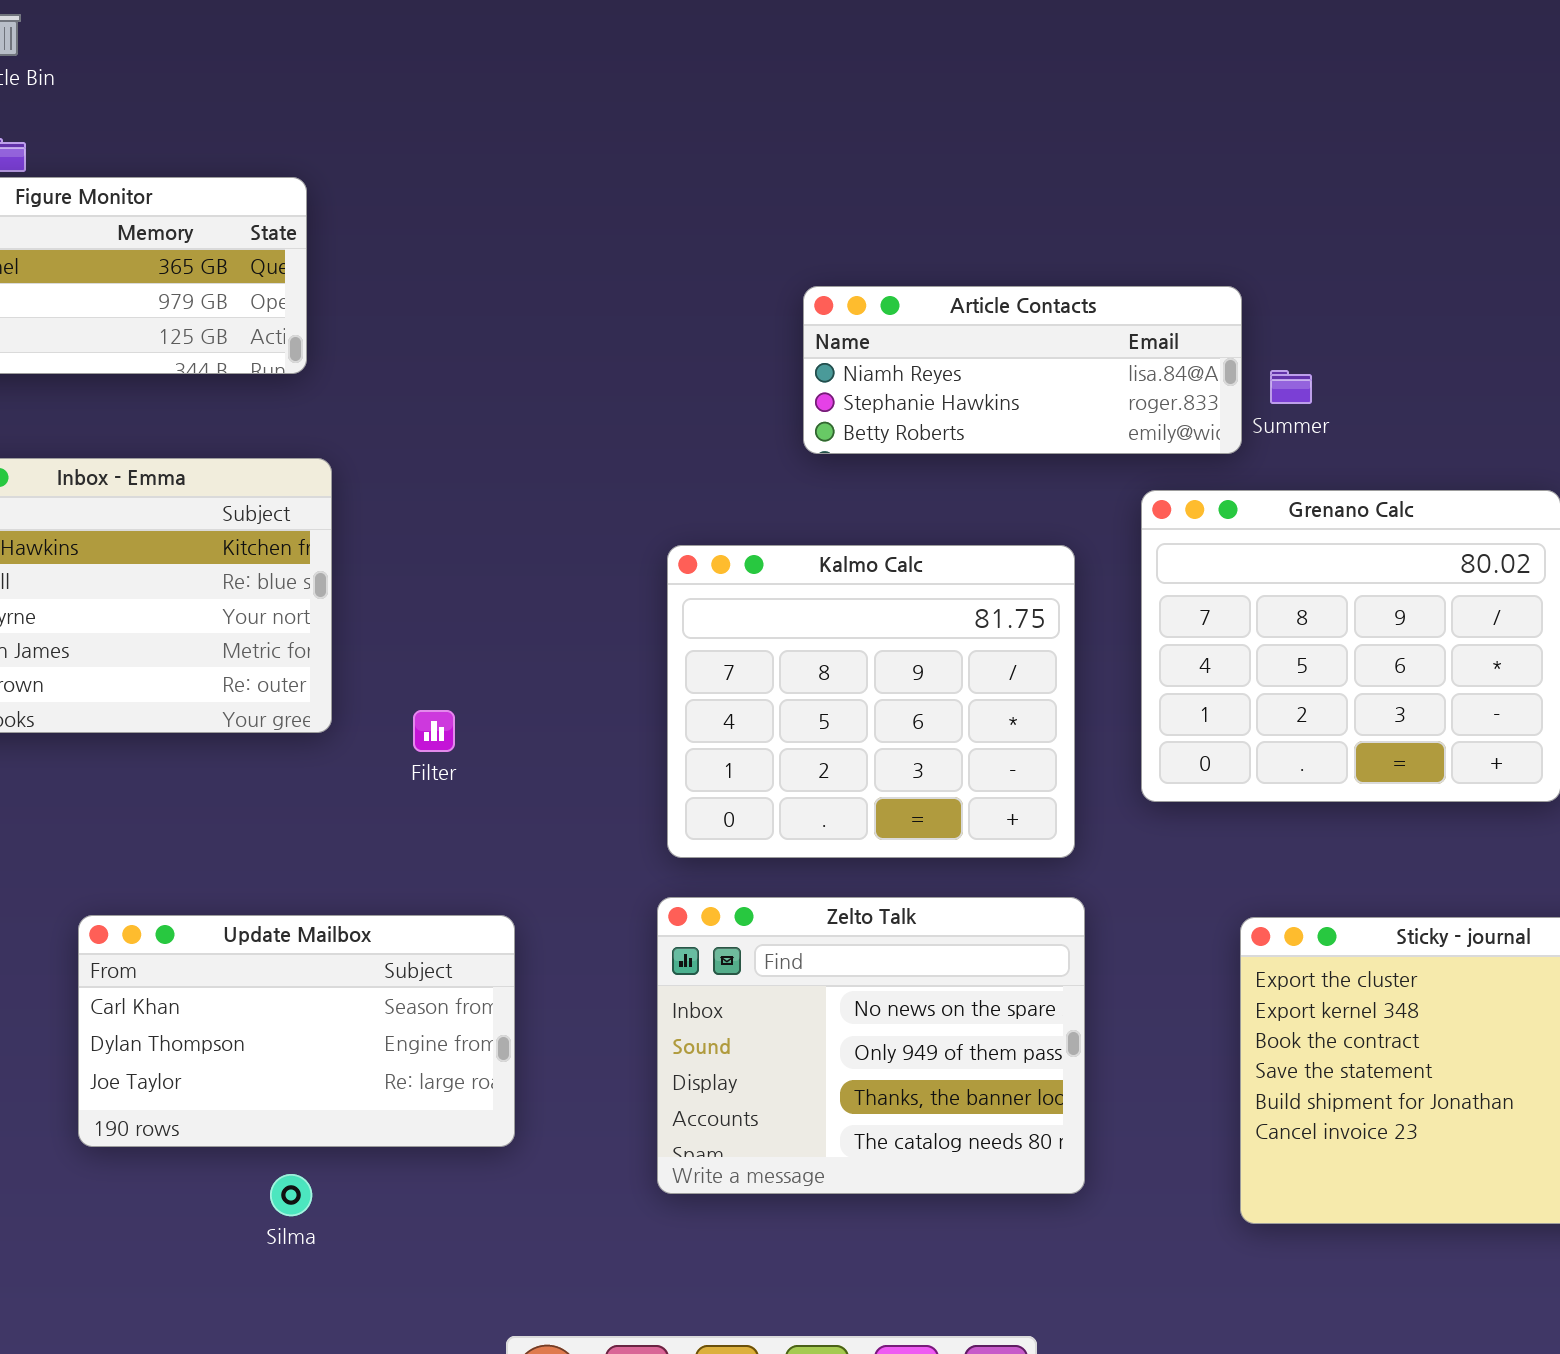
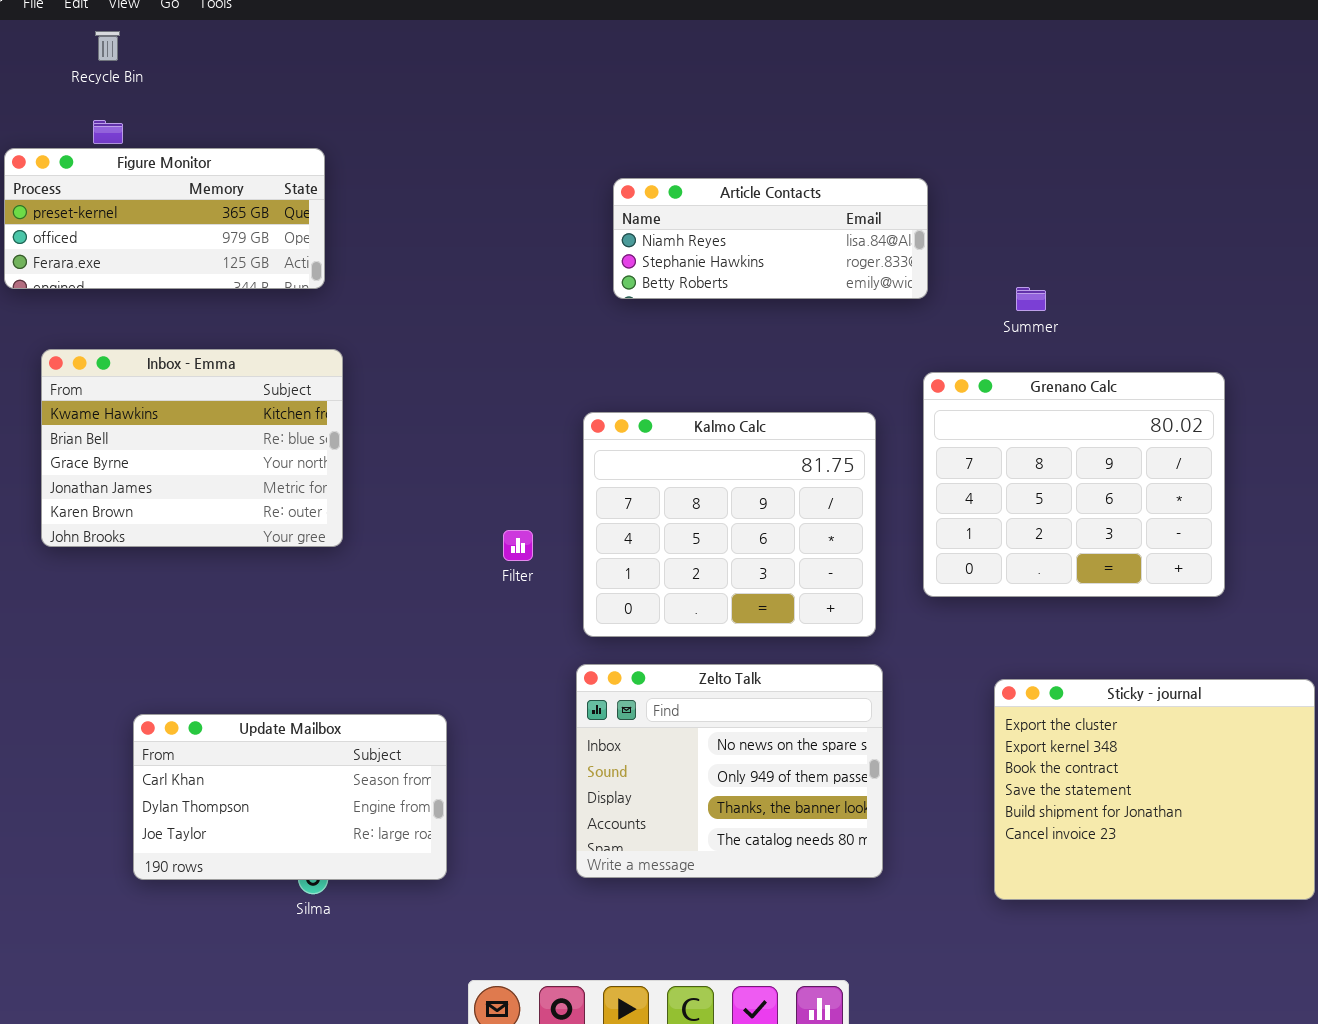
Article Contacts: [803,286,1242,454] -> [613,178,928,299], moved
Filter: [413,710,455,752] -> [503,530,533,561], moved
Update Mailbox: [78,915,515,1147] -> [133,714,447,880], moved

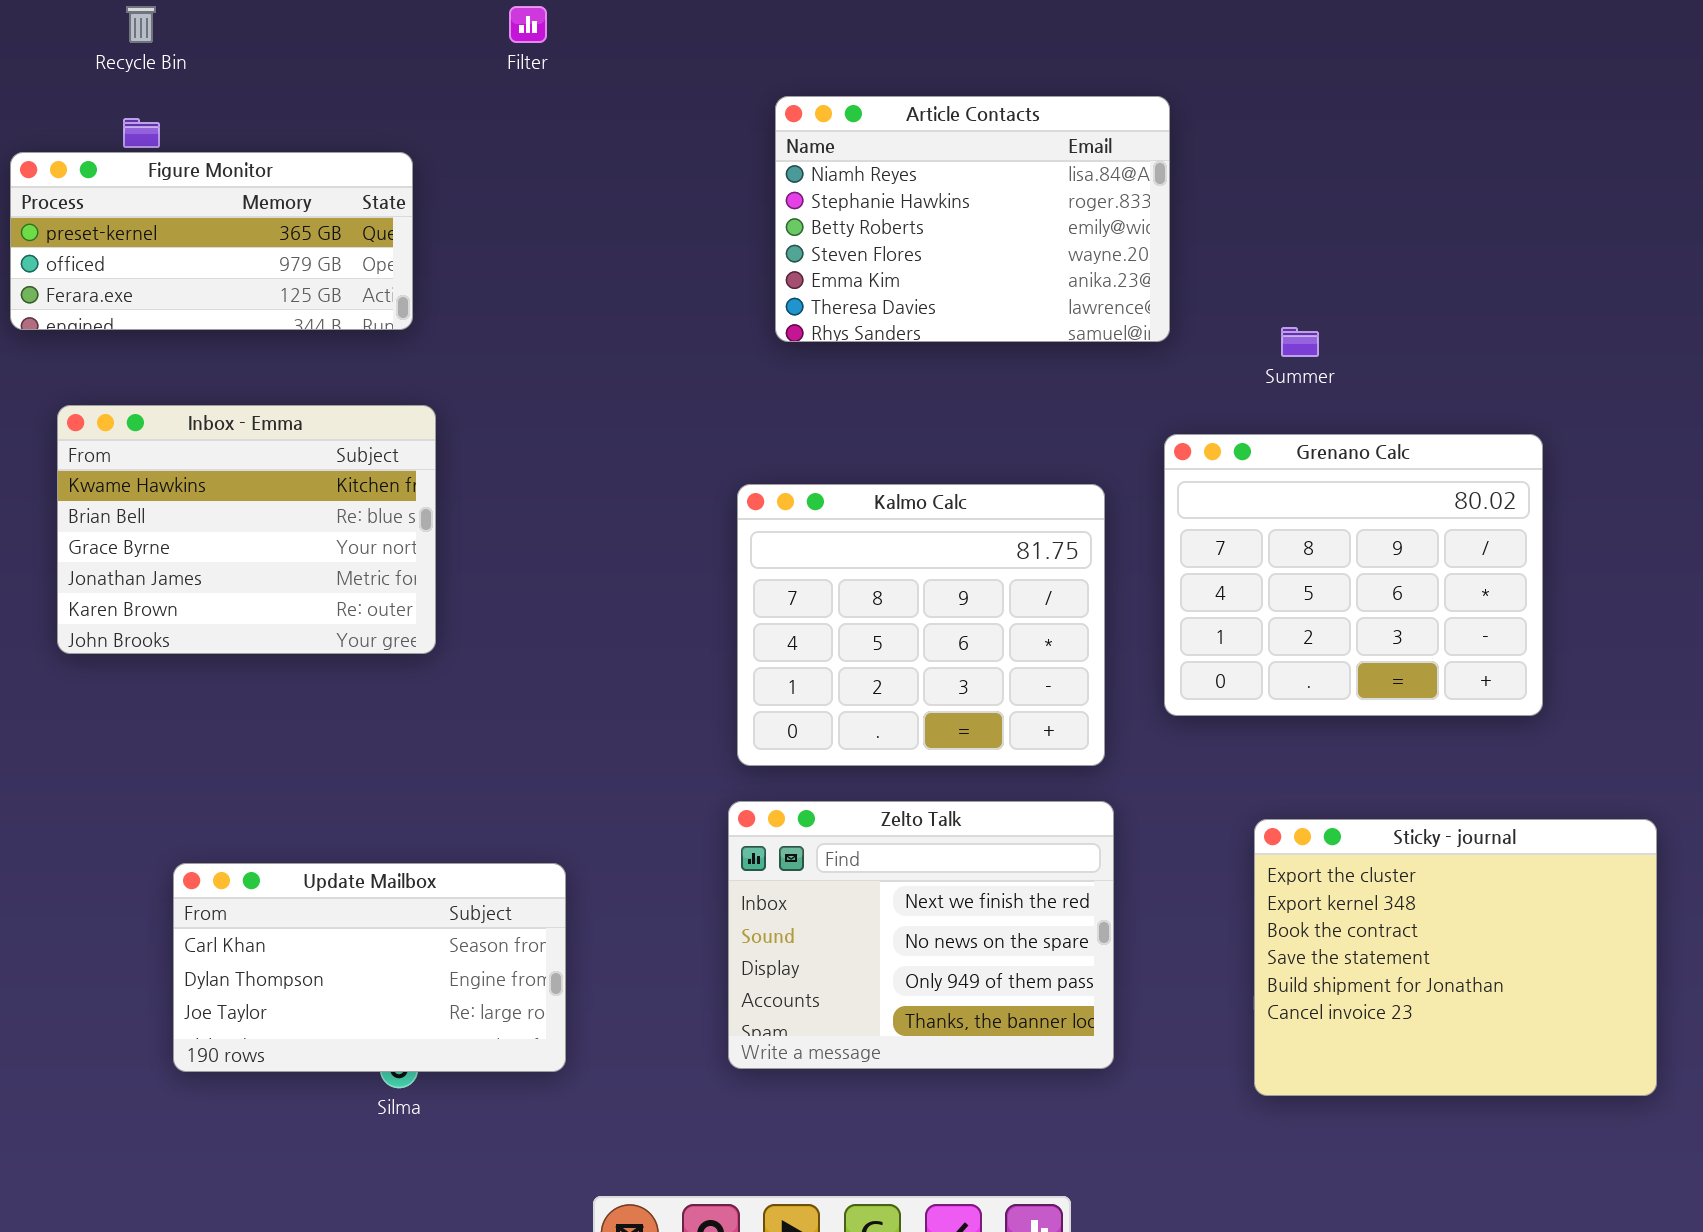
Article Contacts: [613,178,928,299] -> [775,96,1170,342], resized
Filter: [503,530,533,561] -> [509,6,547,43], moved
Zelto Talk: [576,664,883,878] -> [728,801,1114,1069], scrolled up 1 row

